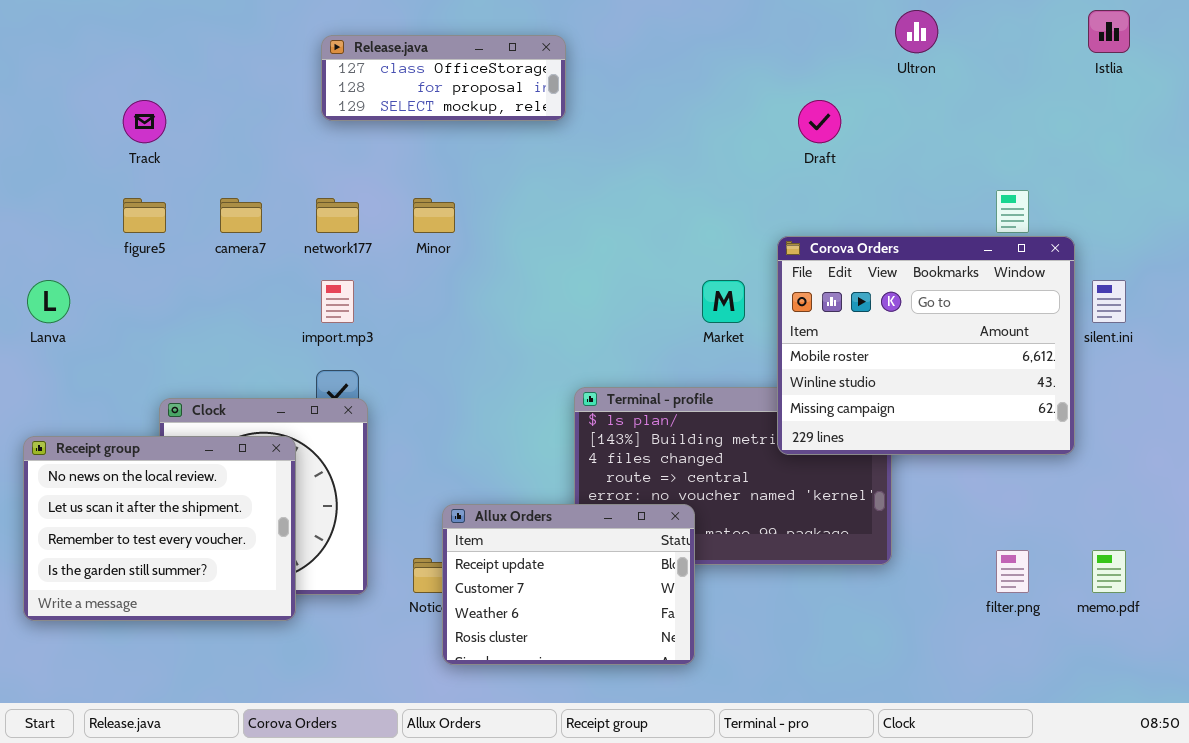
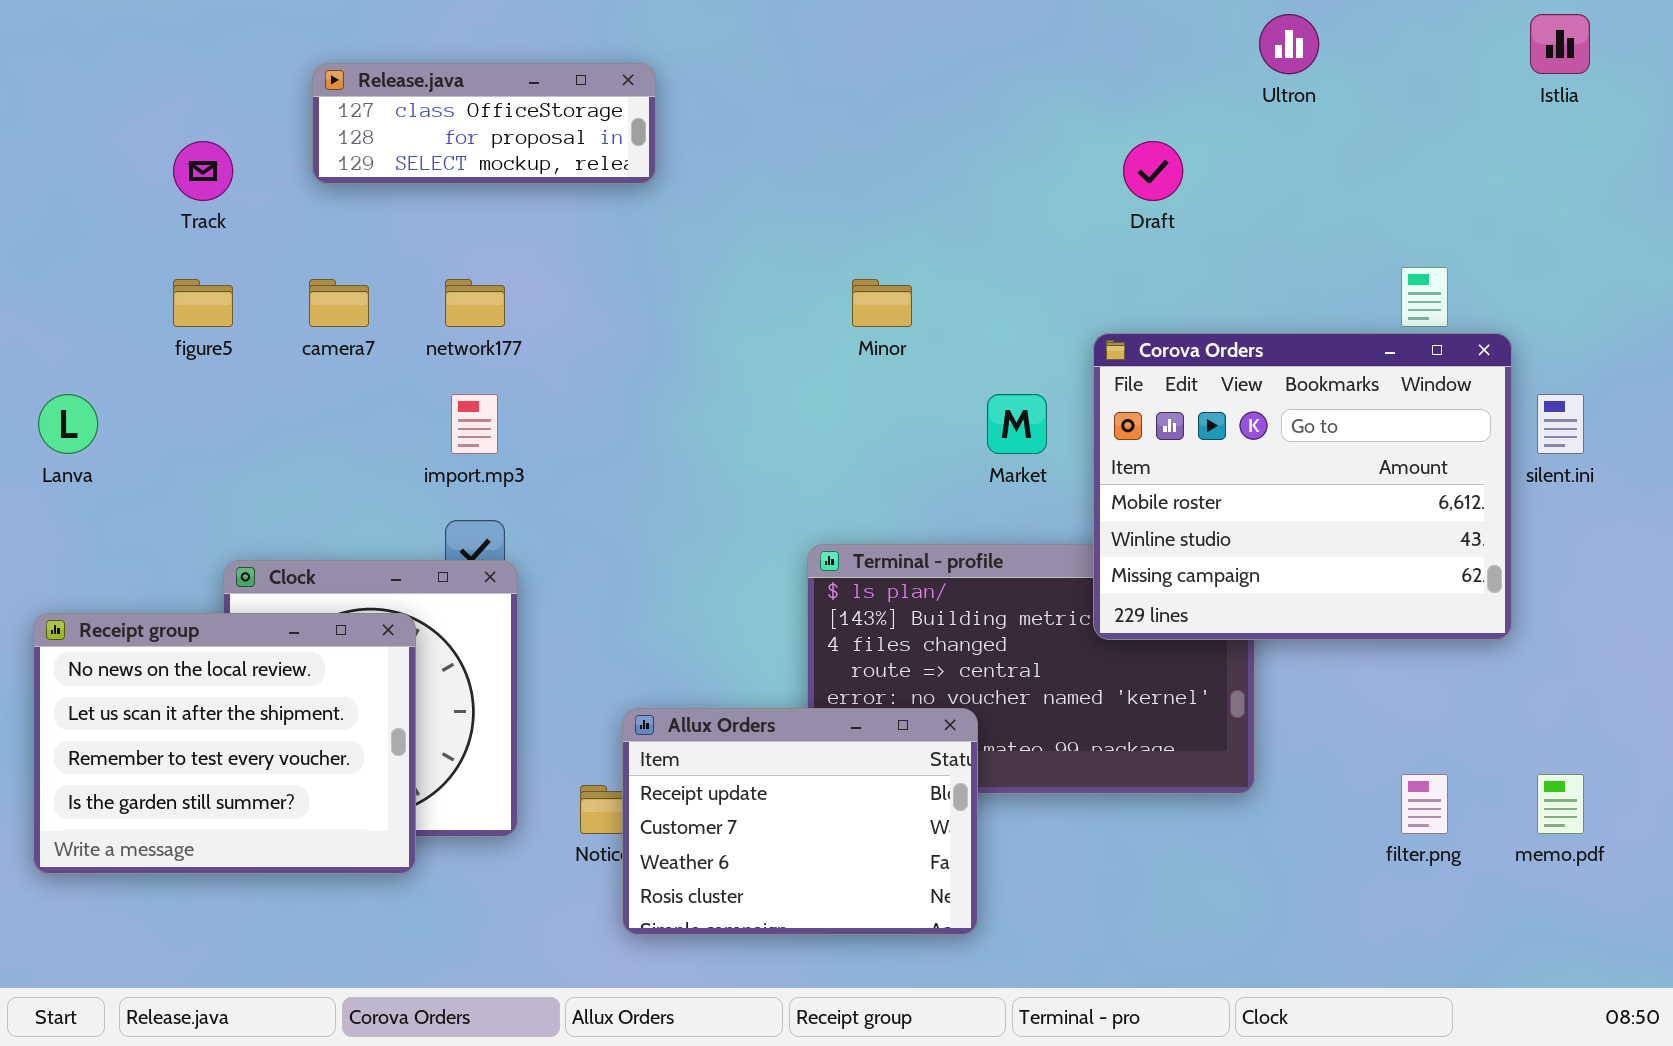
Release.java: [321,35,566,121] -> [312,63,656,184], moved
Minor: [413,198,455,233] -> [852,279,912,327], moved

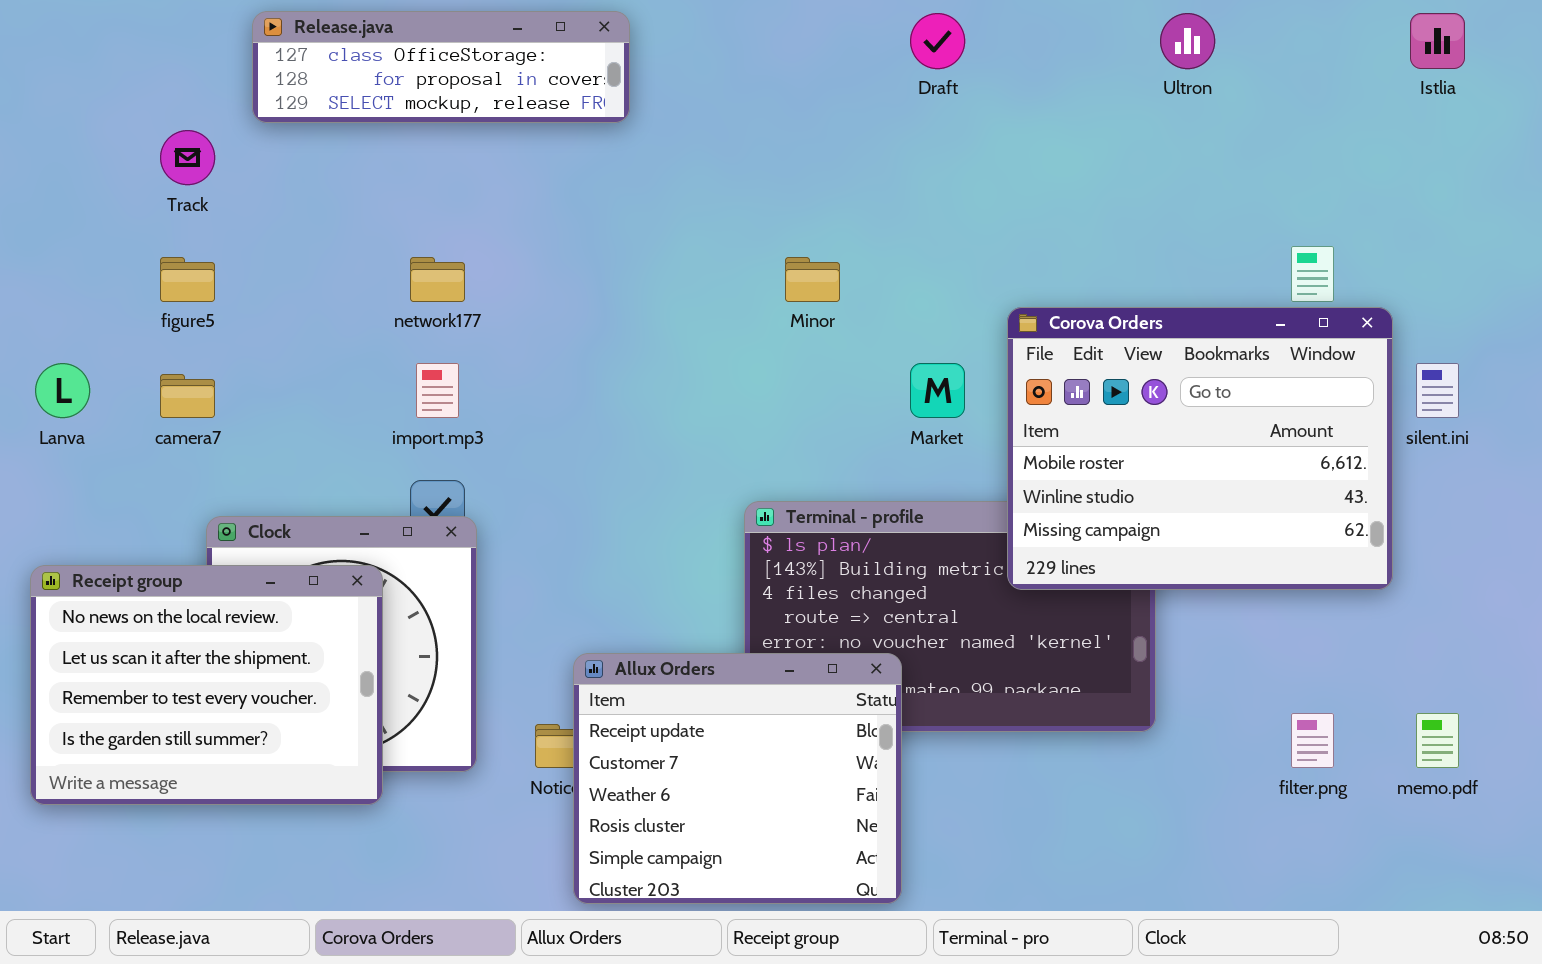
Release.java: [312,63,656,184] -> [252,11,630,123], moved, resized
Draft: [1123,141,1183,201] -> [910,13,965,69], moved
camera7: [309,279,369,327] -> [160,374,215,418], moved
Allux Orders: [622,708,978,935] -> [573,653,902,904], resized

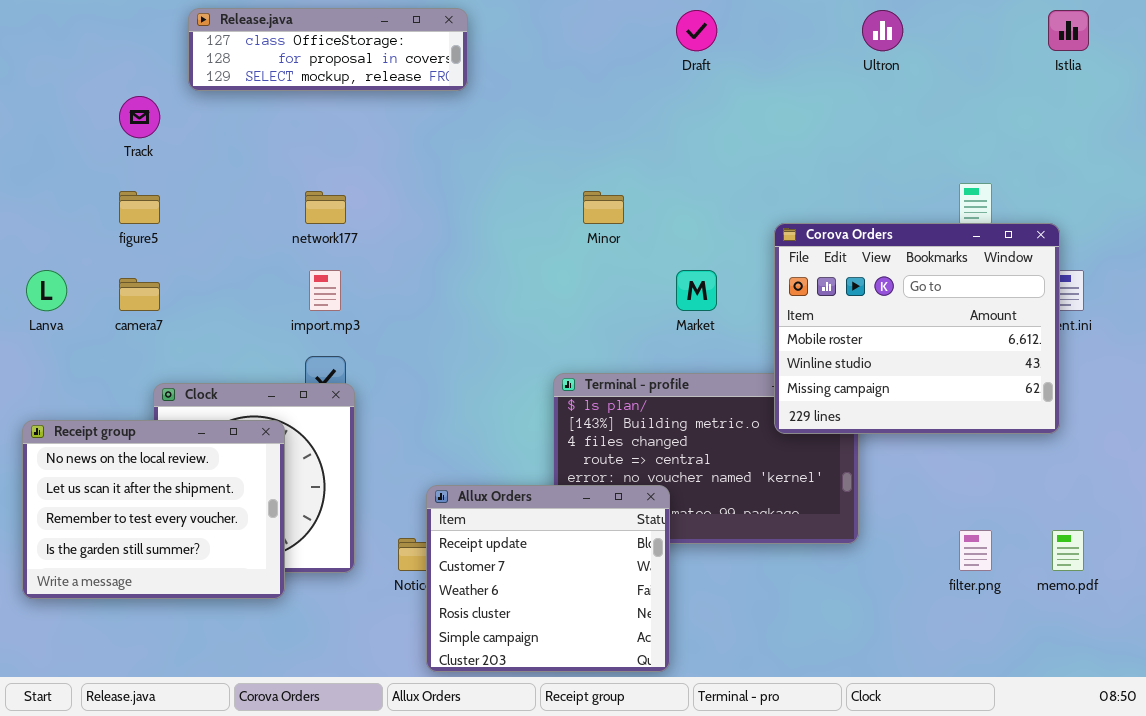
Corova Orders: [1007,307,1393,590] -> [774,223,1060,434], moved

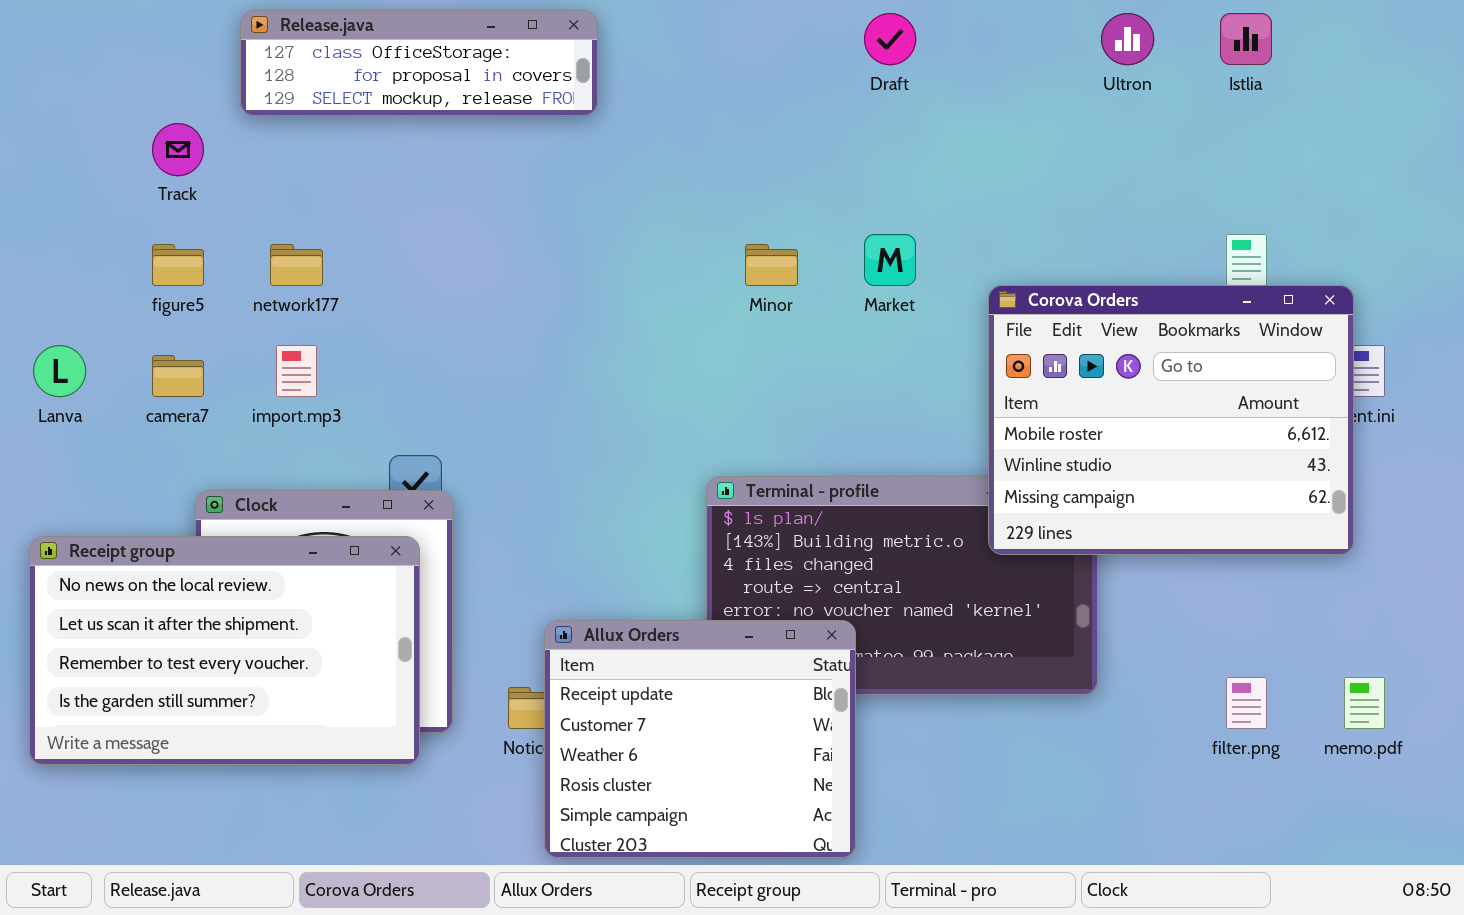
Istlia: [1048,10,1089,51] -> [1220,13,1272,65], moved
network177: [305,191,346,224] -> [270,244,323,286], moved
import.mp3: [309,270,341,311] -> [276,345,317,397], moved
Market: [676,270,717,311] -> [864,234,916,286], moved
Receipt group: [22,420,285,599] -> [29,536,420,765], resized

